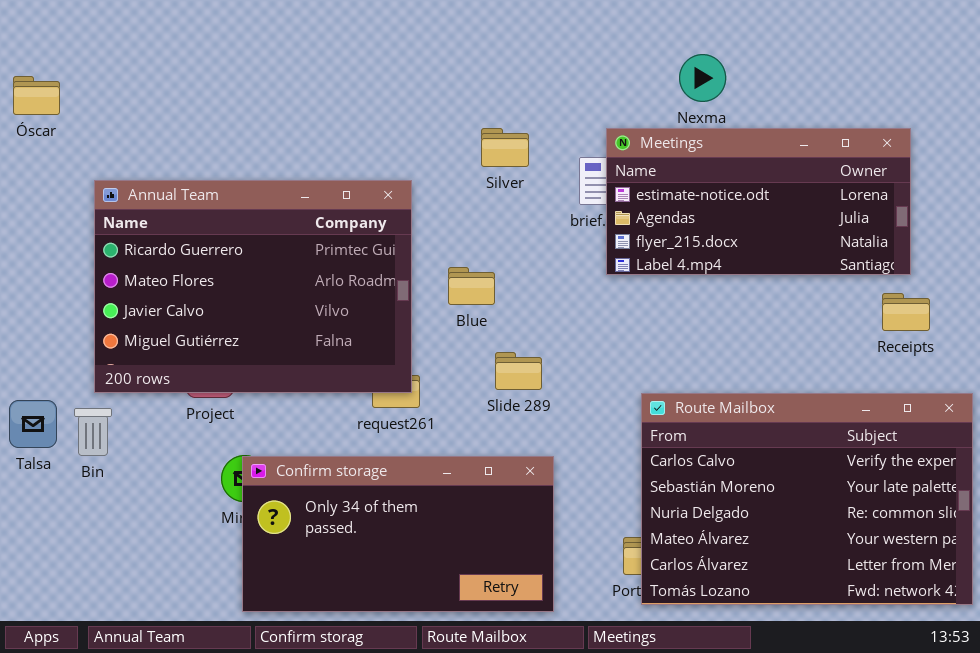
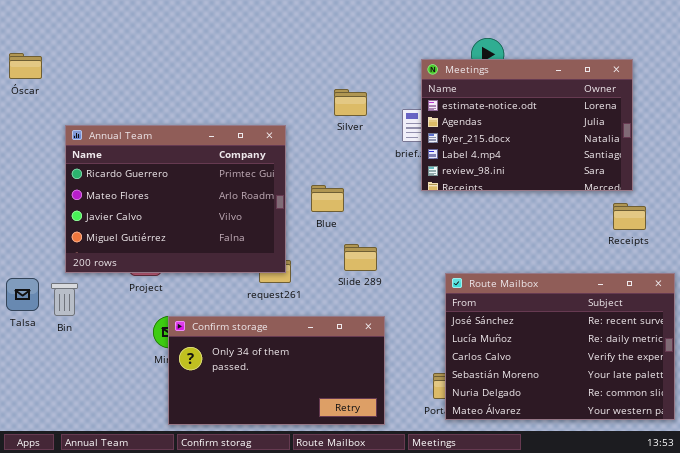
Meetings: [606,128,911,275] -> [421,59,633,191], resized
Route Mailbox: [641,393,973,605] -> [445,273,675,420], scrolled up 2 rows

